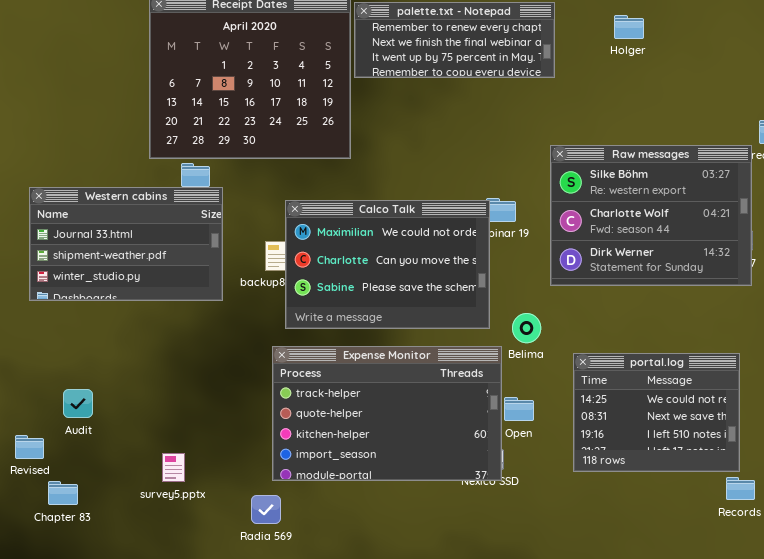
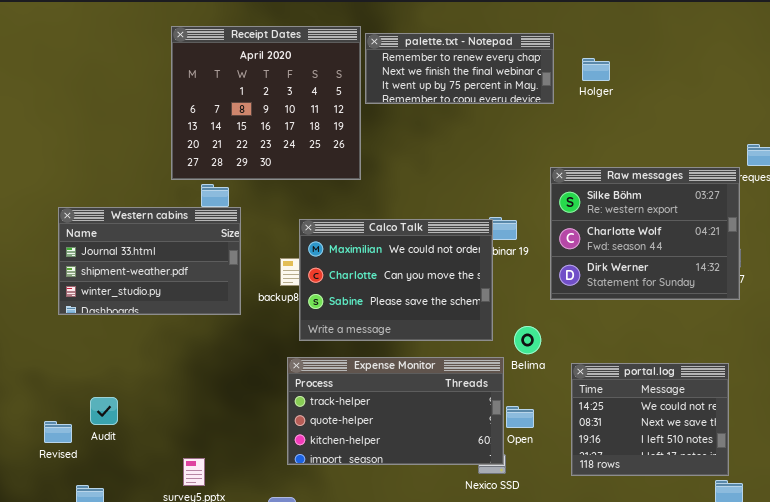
Holger: [614,15,644,39] -> [582,58,610,81], moved
Expense Monitor: [272,346,502,481] -> [287,357,504,465], resized
Revised: [15,435,44,459] -> [44,421,72,443], moved

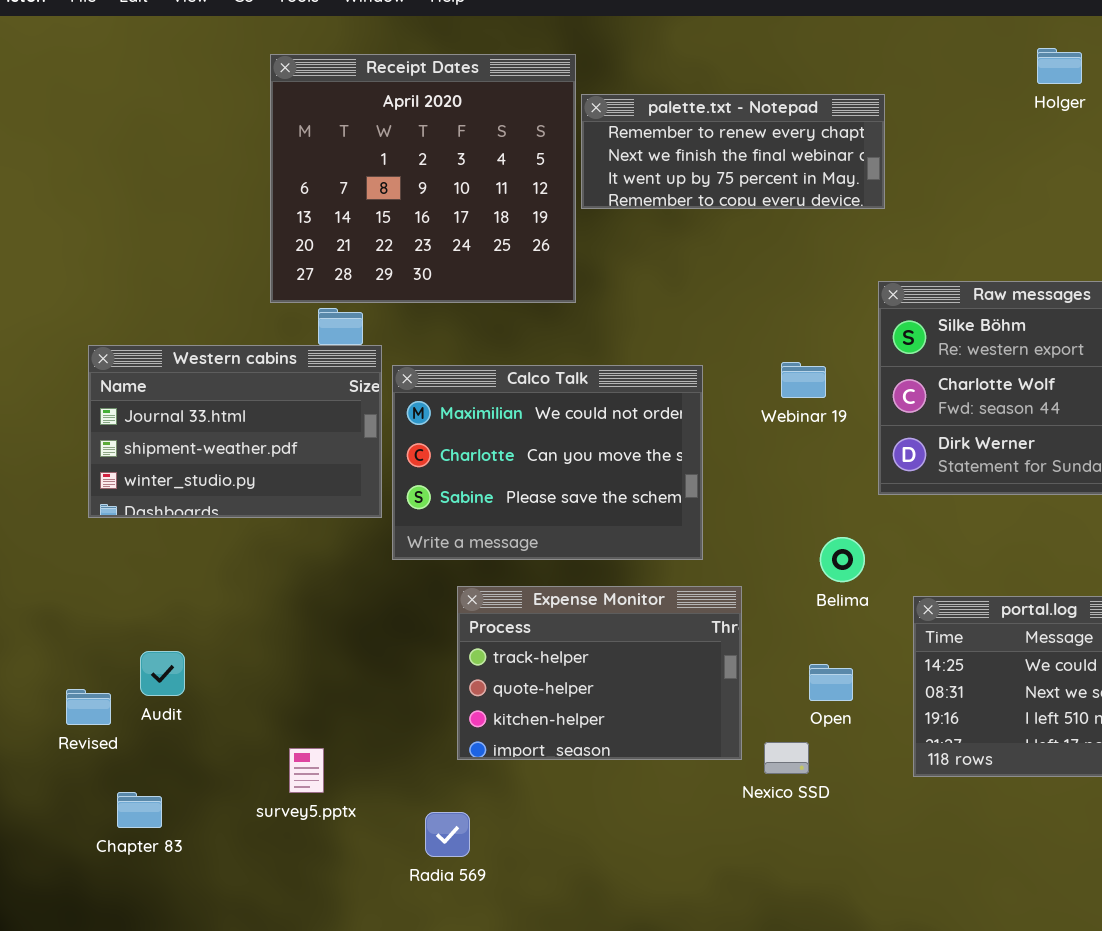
palette.txt - Notepad: [365,33,554,104] -> [581,94,885,209], moved
Holger: [582,58,610,81] -> [1037,48,1082,84], moved
Calco Talk: [299,219,493,341] -> [392,365,703,560], moved
Expense Monitor: [287,357,504,465] -> [457,586,742,760], resized

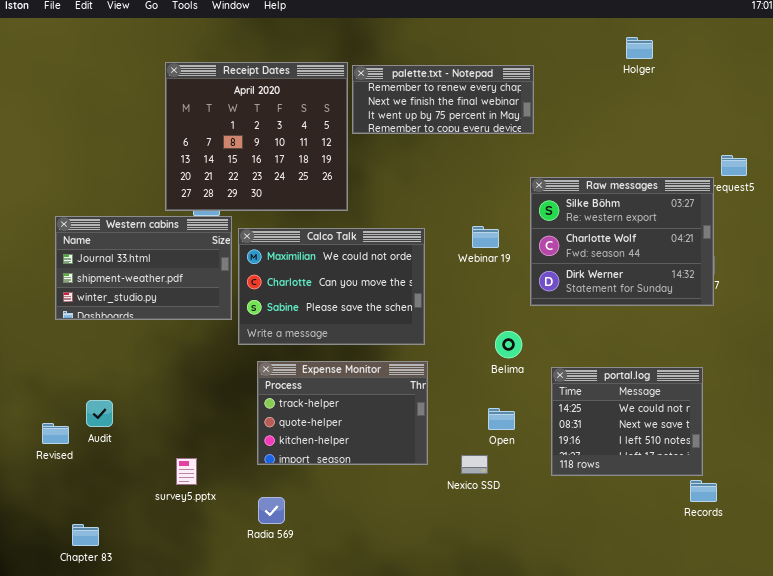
Receipt Dates: [270,54,576,303] -> [165,62,348,211], moved
Expense Monitor: [457,586,742,760] -> [257,361,428,465], moved
Chapter 83: [117,792,162,828] -> [72,524,99,546], moved

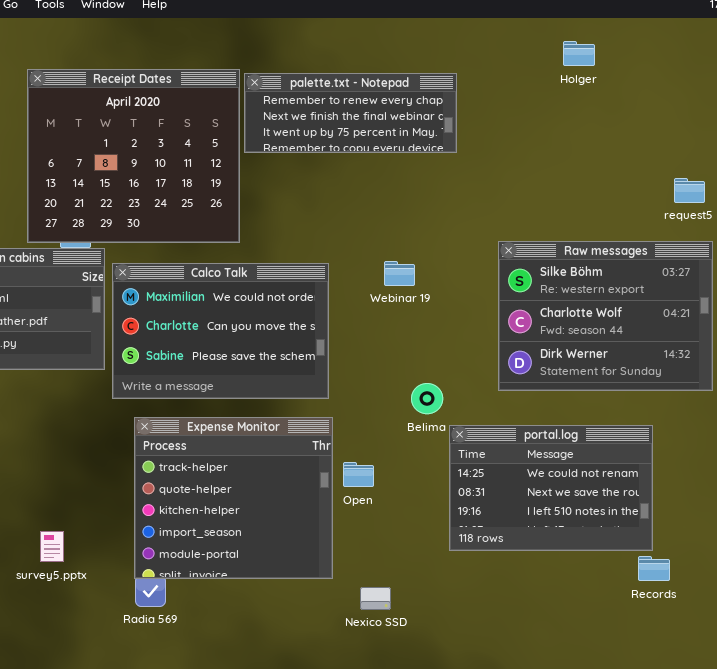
Raw messages: [530,177,714,306] -> [498,241,713,391], moved
Expense Monitor: [257,361,428,465] -> [134,417,333,579], resized
portal.log: [551,367,703,476] -> [449,425,653,551], resized
Open: [488,408,515,430] -> [343,462,374,487], moved
Nexico SSD: [461,455,488,474] -> [360,587,391,610], moved

